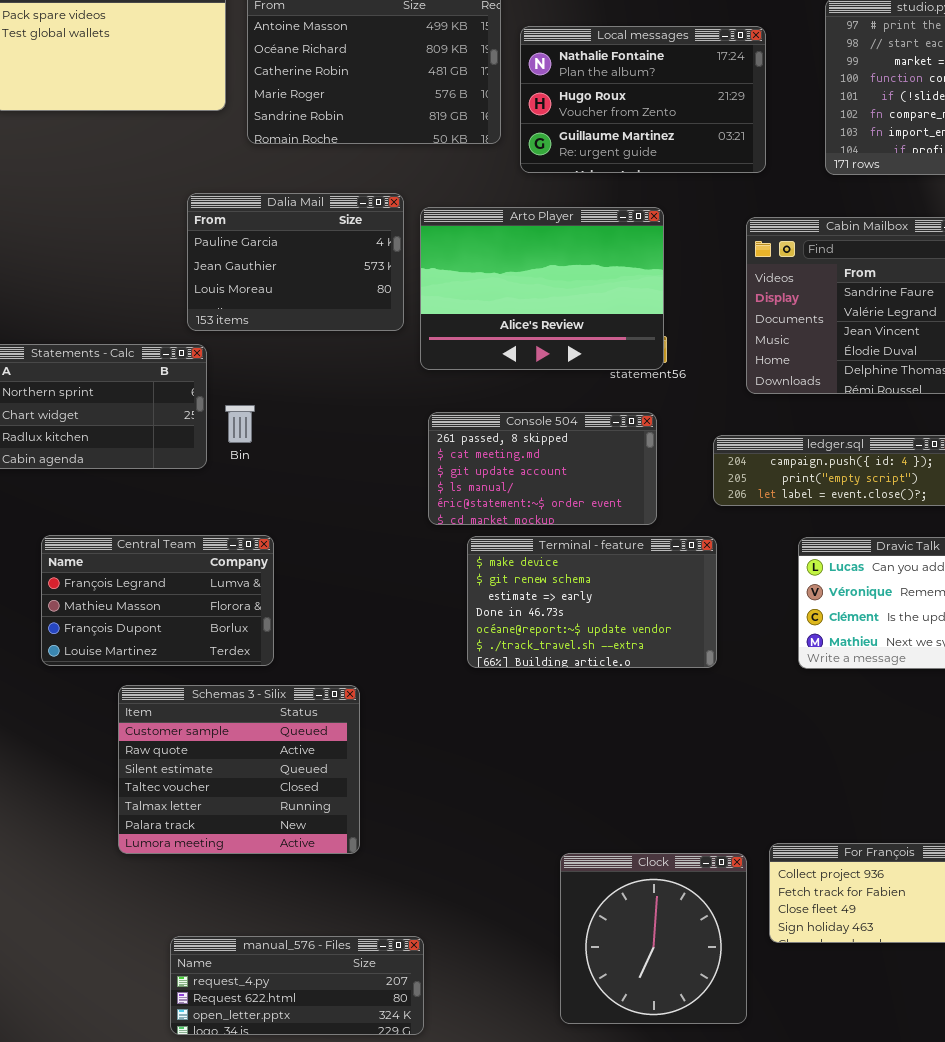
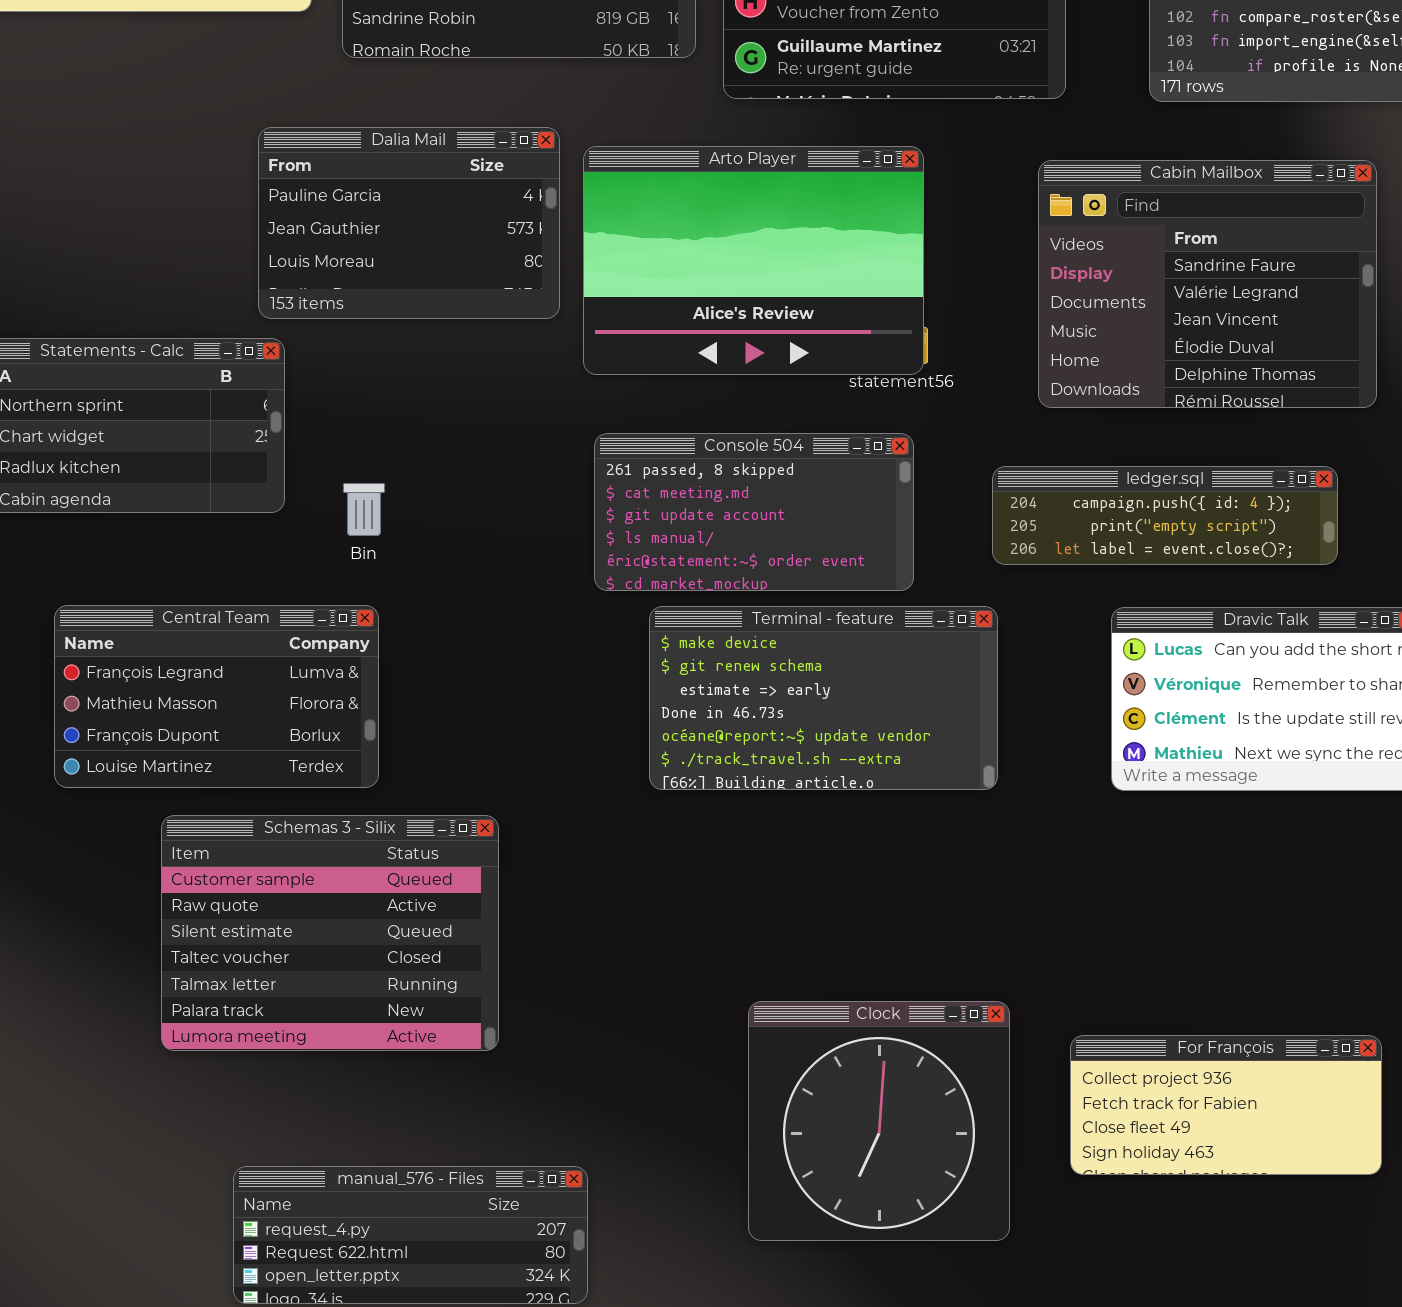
Bin: [225,405,255,443] -> [343,483,385,536], moved
Clock: [560,853,747,1024] -> [748,1001,1010,1241], moved

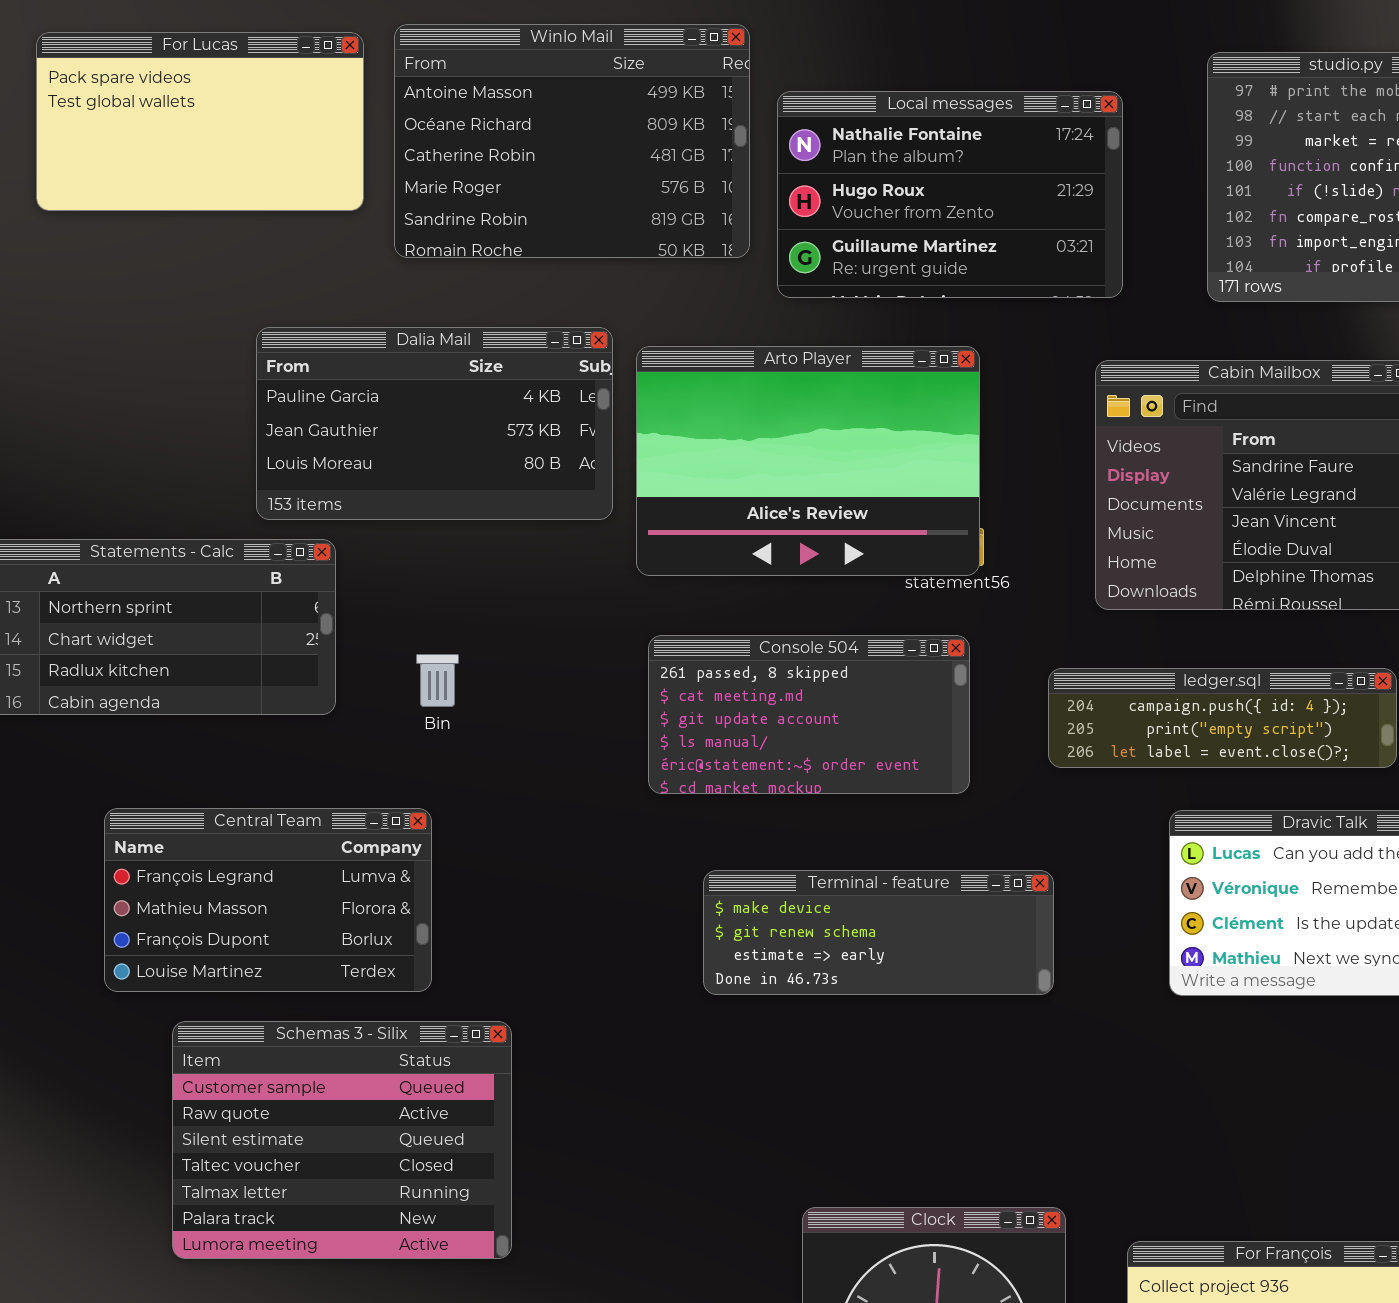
Dalia Mail: [258,127,560,319] -> [256,327,613,520], resized
Bin: [343,483,385,536] -> [416,654,459,707], moved
Terminal - feature: [649,606,998,790] -> [703,870,1054,995], resized
Schemas 3 - Silix: [161,815,499,1051] -> [172,1021,512,1259], moved

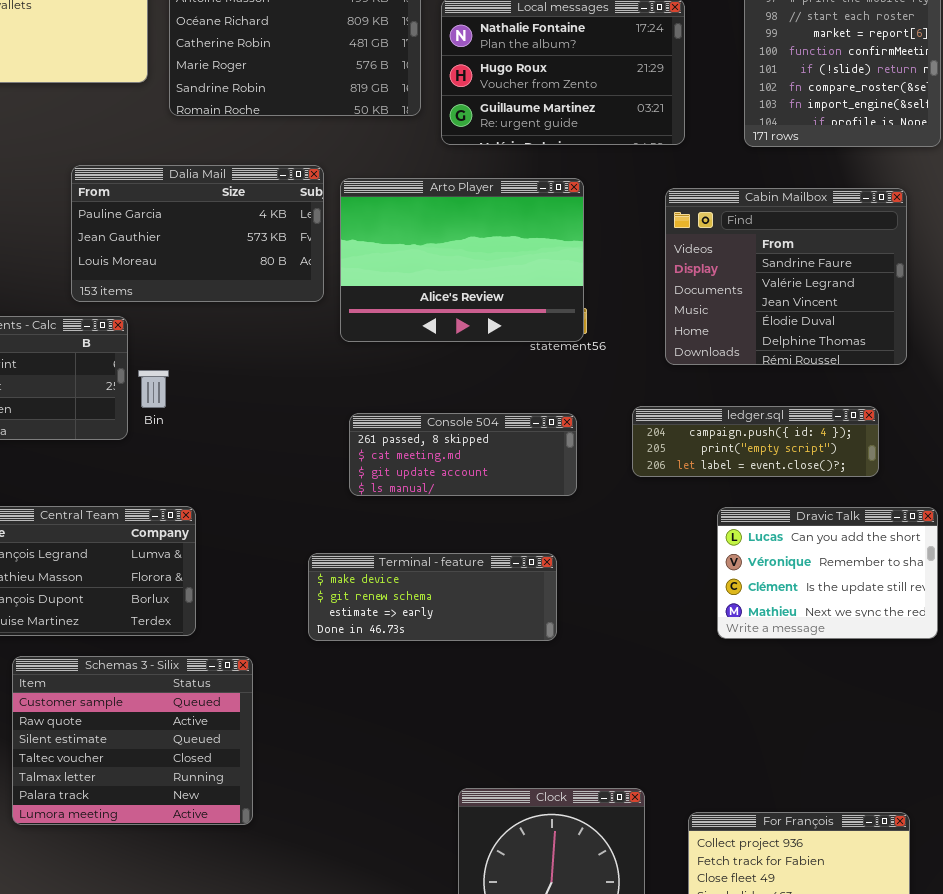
Console 504: [648,635,970,794] -> [349,413,577,496], resized
Bin: [416,654,459,707] -> [138,370,169,408], moved
Terminal - feature: [703,870,1054,995] -> [308,553,557,641], moved

